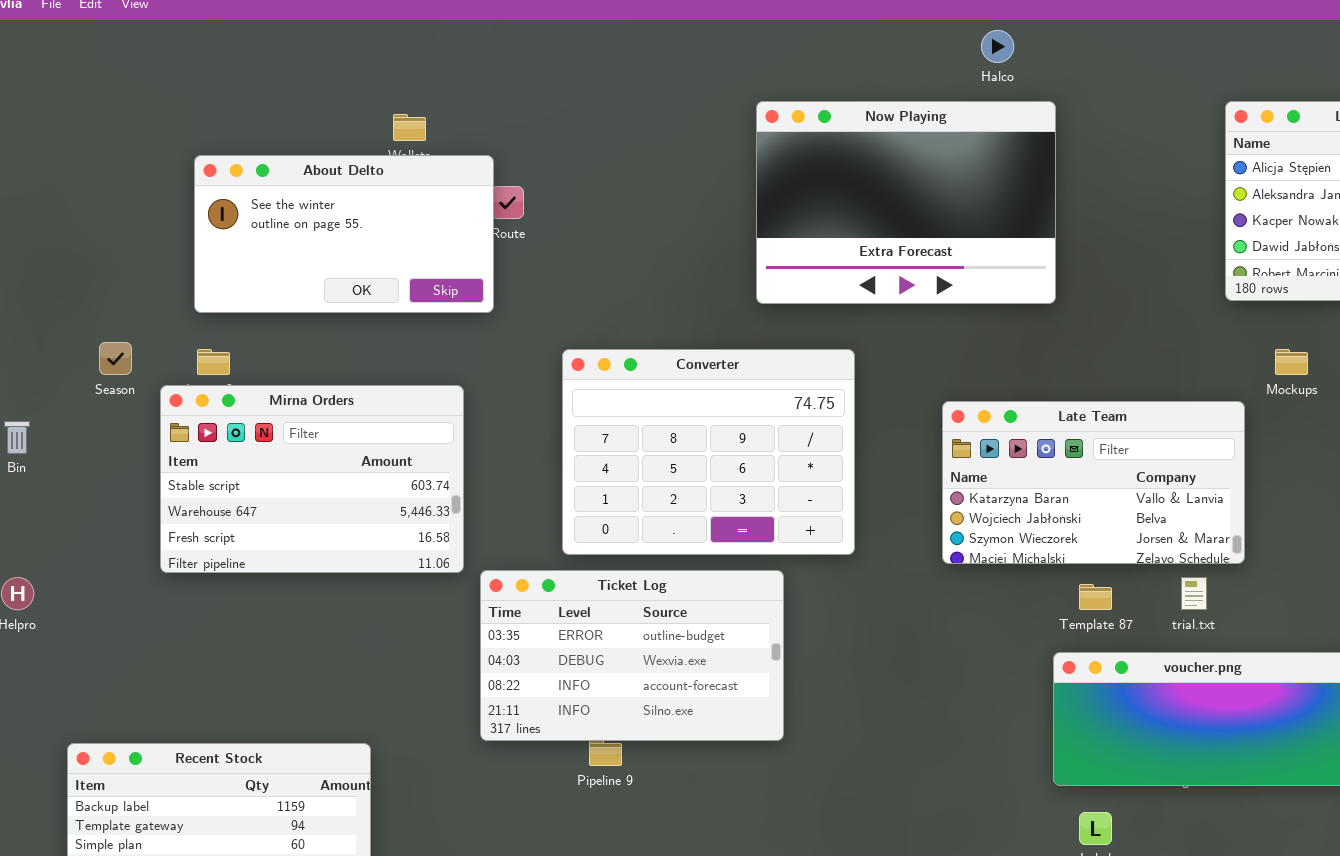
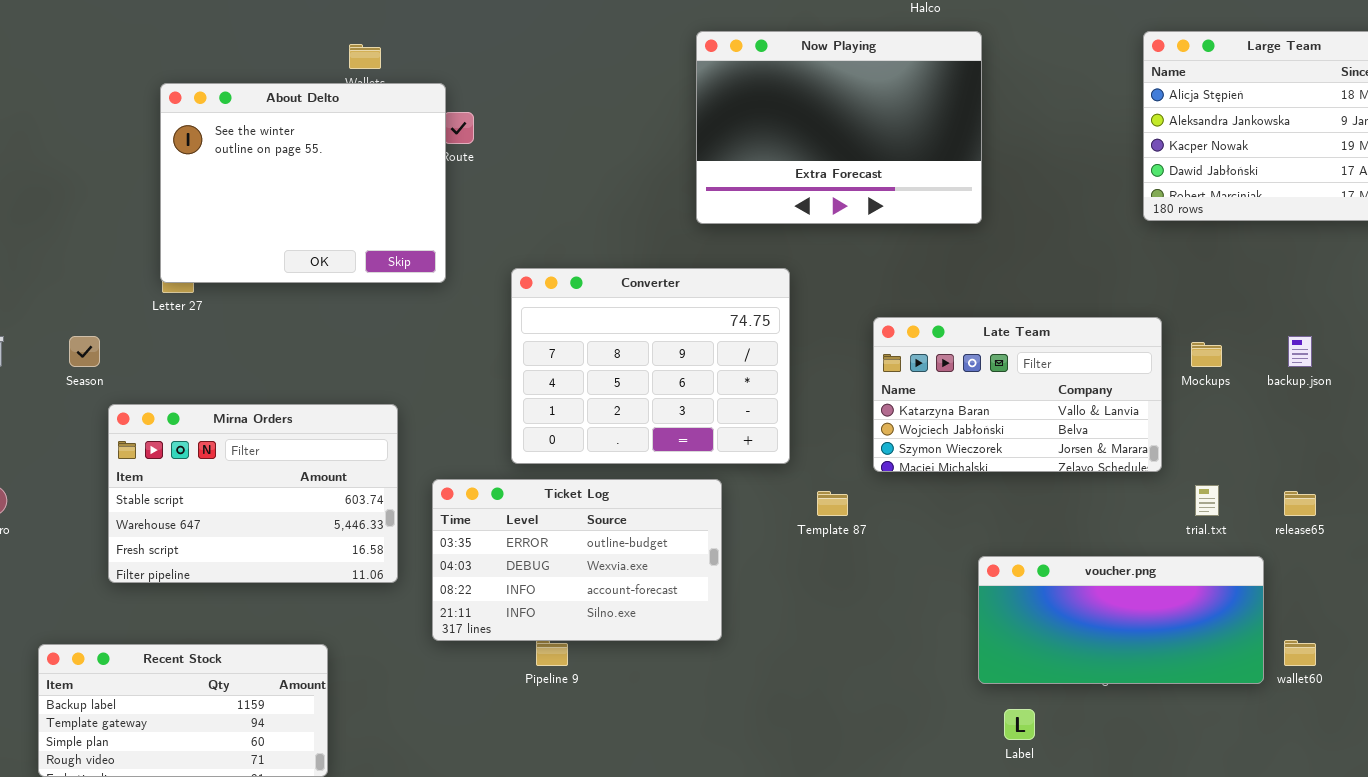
About Delto: [194,155,494,313] -> [160,83,446,283], resized
Season: [99,342,132,375] -> [69,336,100,367], moved
Mockups: [1275,349,1308,375] -> [1191,342,1222,367], moved
Mirna Orders: [160,385,464,573] -> [108,404,398,583], moved
trial.txt: [1181,577,1207,610] -> [1195,485,1219,516], moved
Template 87: [1079,584,1112,610] -> [817,491,848,516], moved

